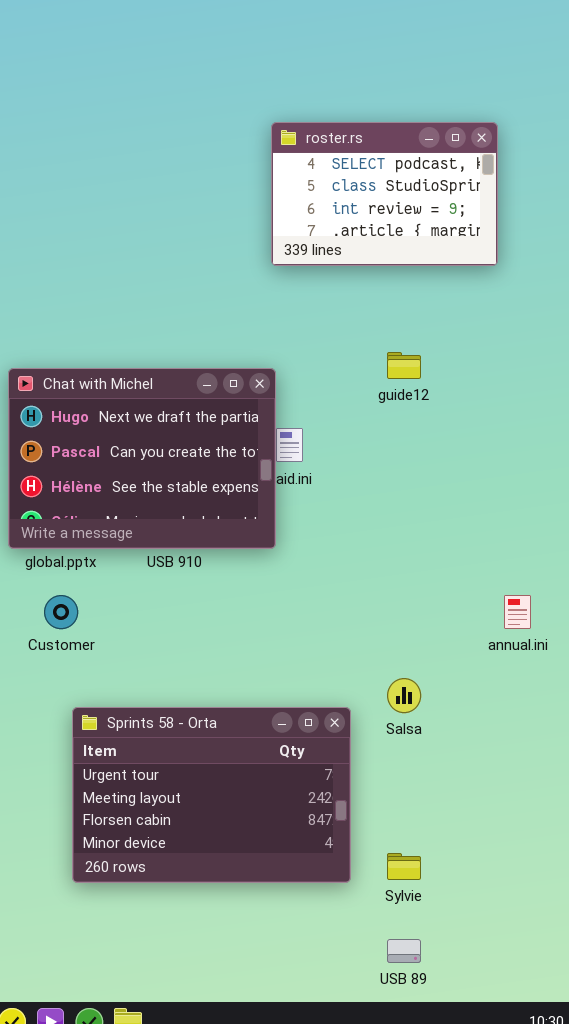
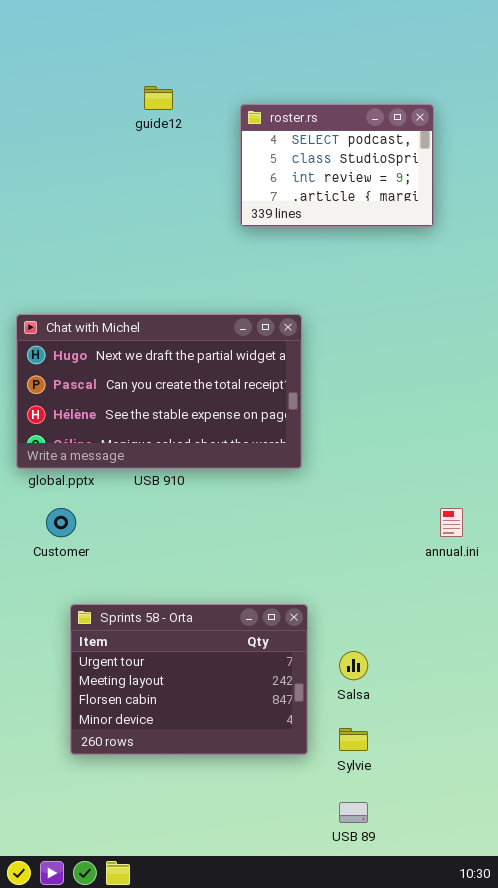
guide12: [387,352,421,379] -> [144,86,173,110], moved
Chat with Michel: [8,368,276,549] -> [16,314,302,469], resized
Salsa: [387,678,421,713] -> [339,651,368,680], moved

